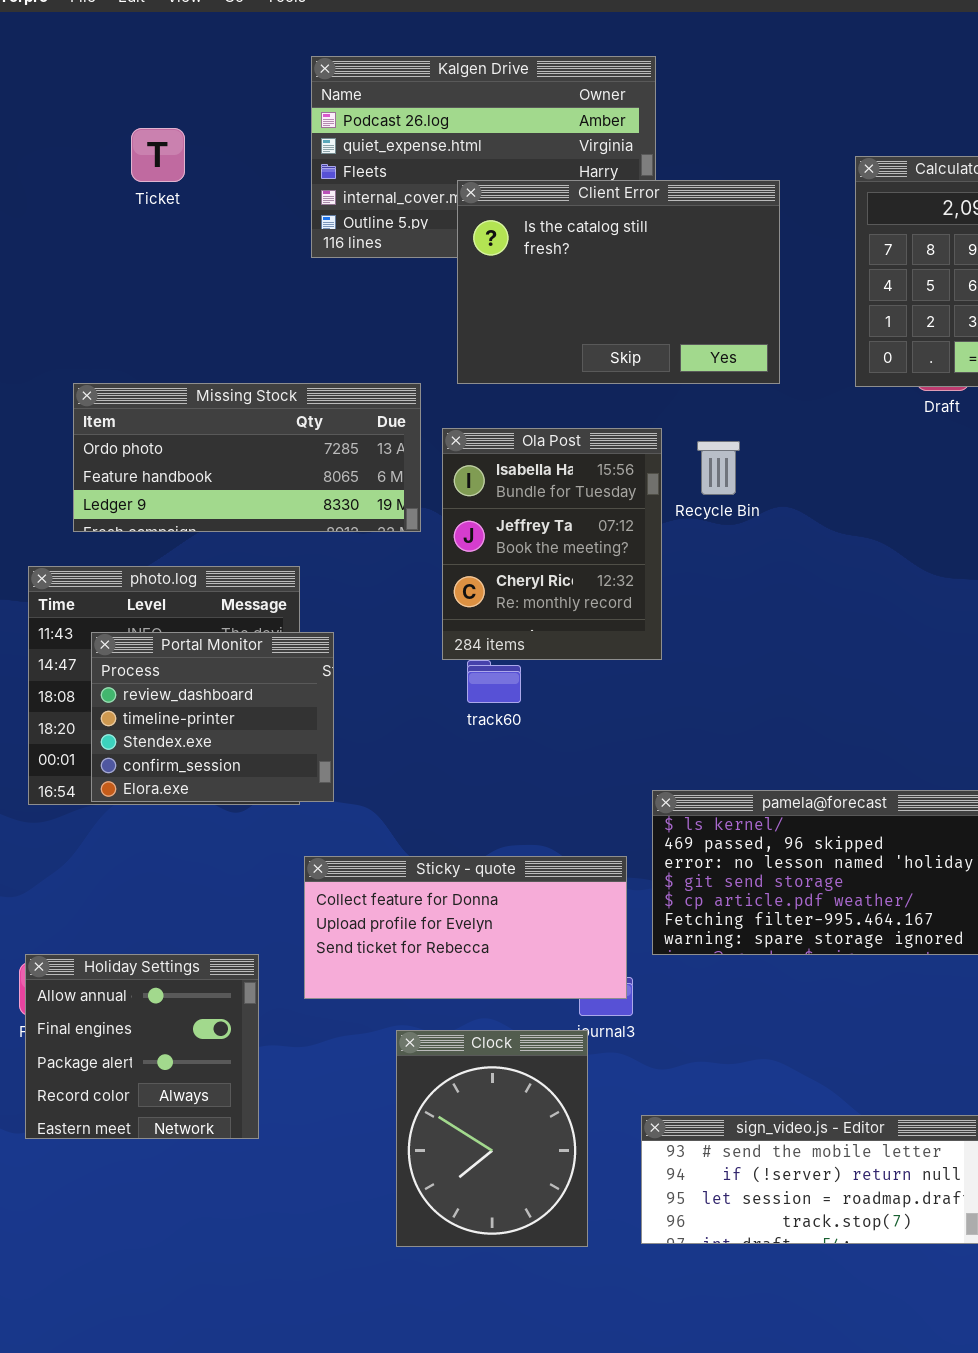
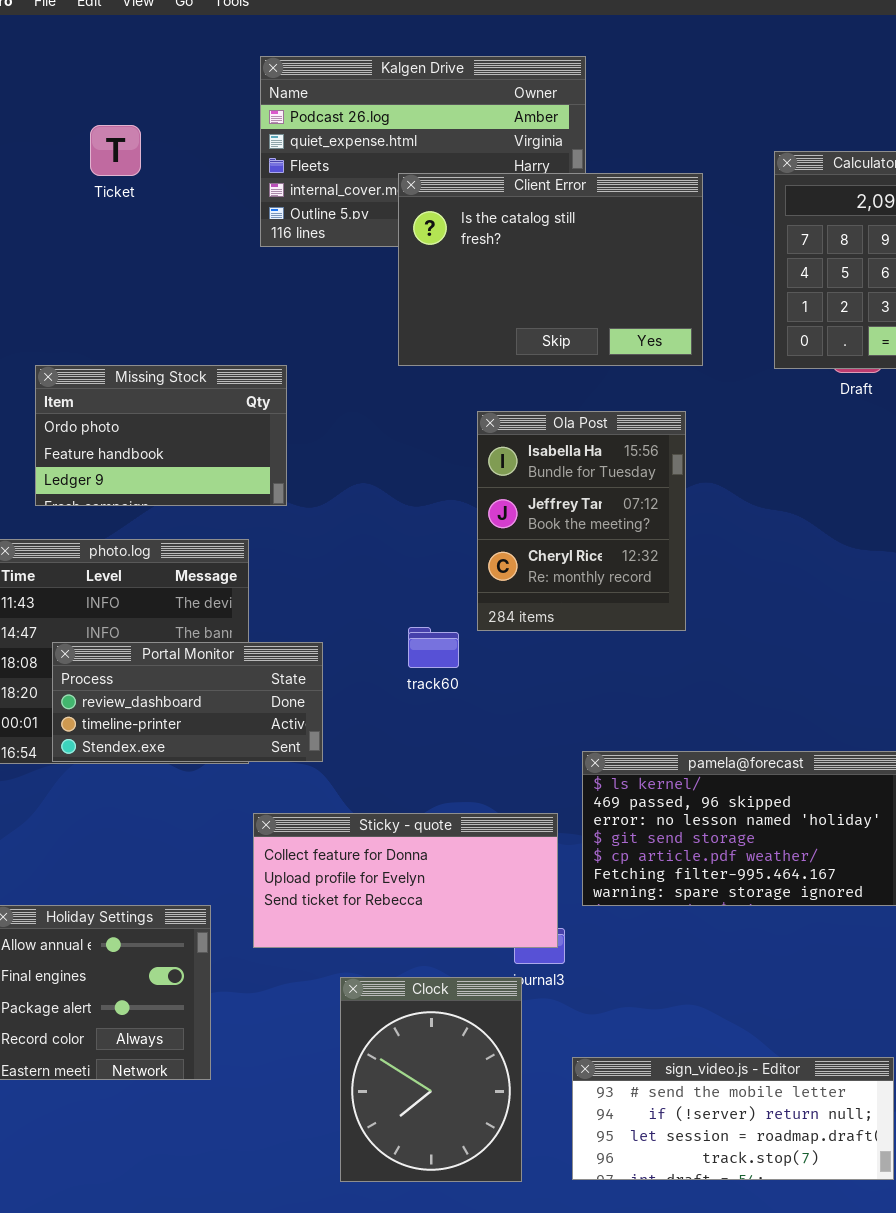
Missing Stock: [73,383,421,532] -> [35,365,287,506], resized
Ola Post: [442,428,662,660] -> [477,411,686,631], moved
Portal Monitor: [91,632,334,802] -> [52,642,323,762], resized

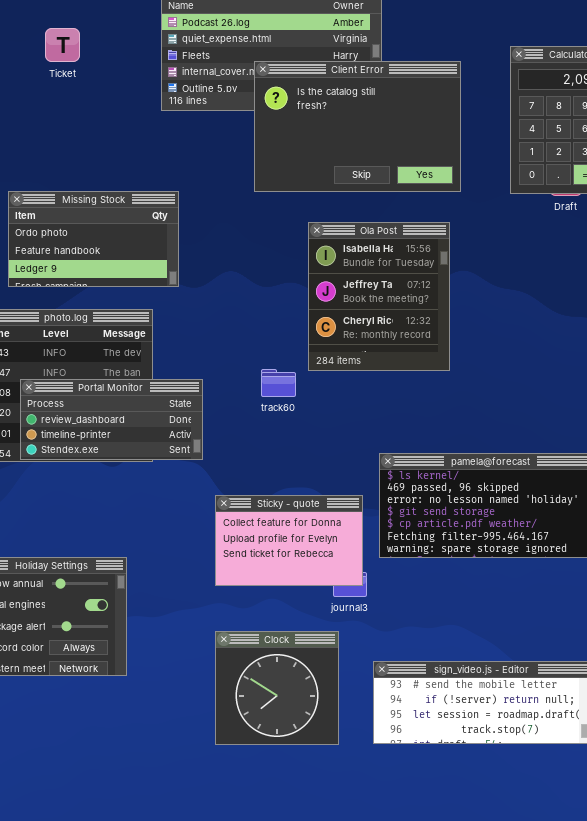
Sticky - quote: [253,813,558,948] -> [215,495,363,586], resized
Clock: [340,977,522,1182] -> [215,631,339,745], resized

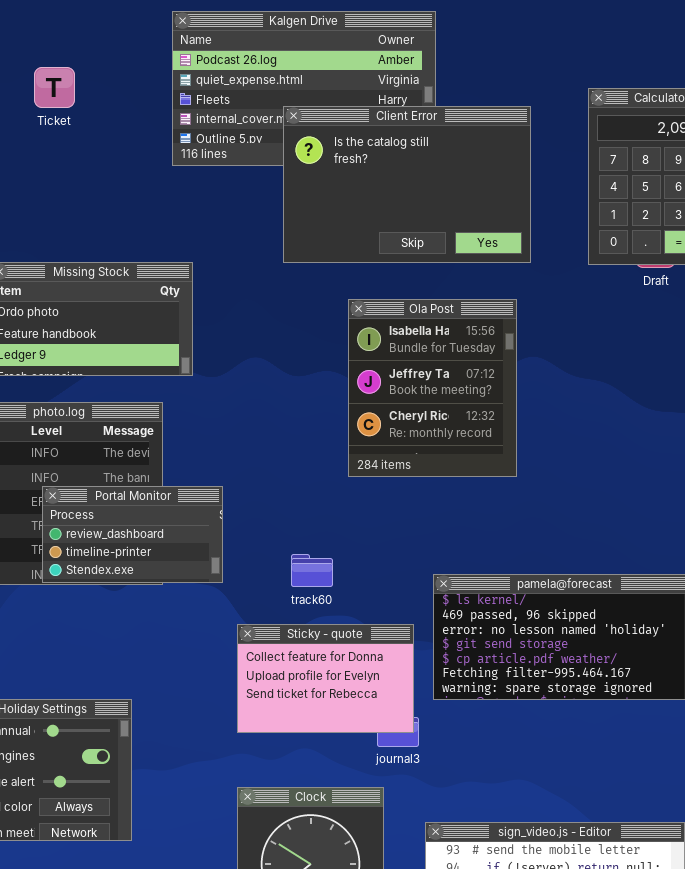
track60: [261,369,296,397] -> [291,554,333,587], moved
Portal Monitor: [20,379,203,460] -> [42,486,223,583], resized

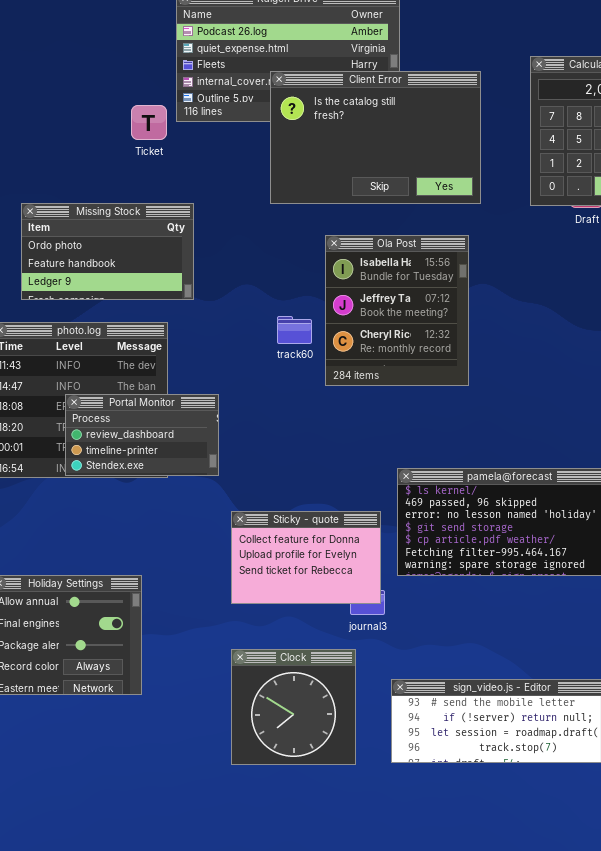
Ticket: [34,67,75,108] -> [131,105,167,140], moved
track60: [291,554,333,587] -> [277,316,312,344], moved

